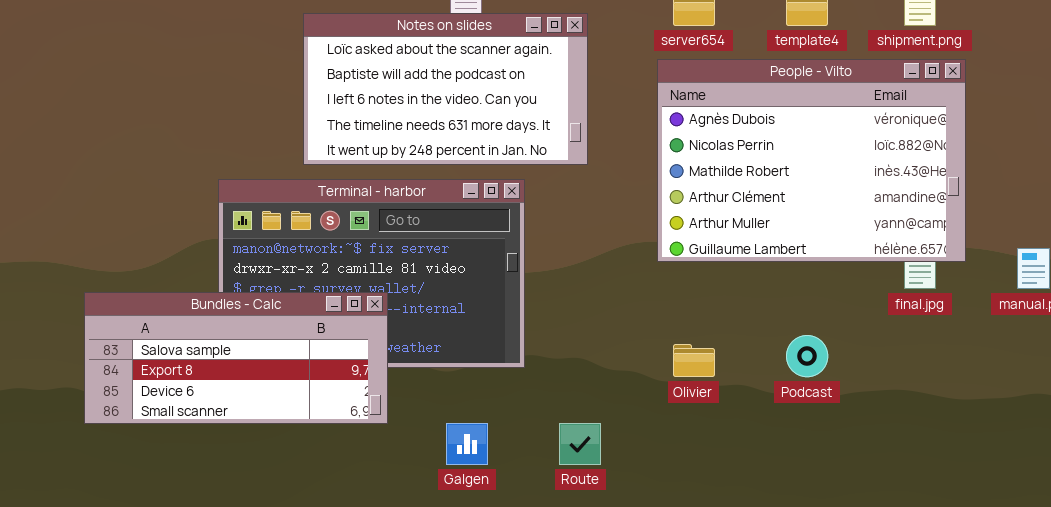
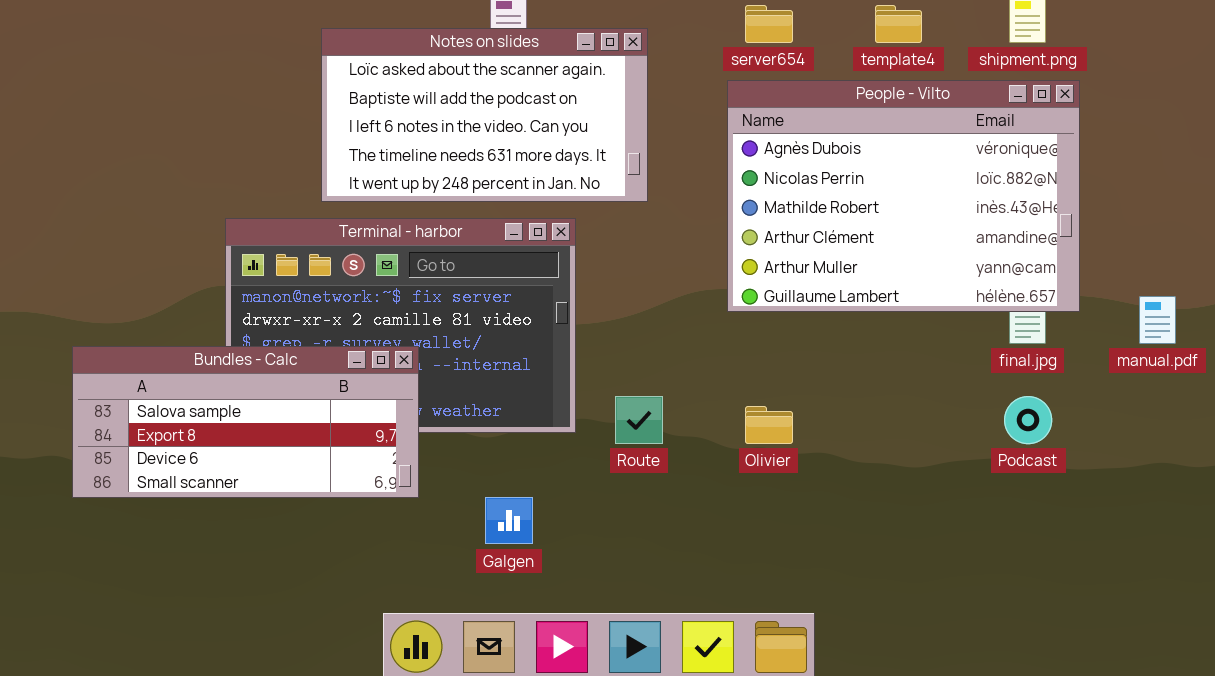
Podcast: [786,335,828,377] -> [1004,396,1052,444], moved
Route: [559,423,601,465] -> [615,396,663,444], moved

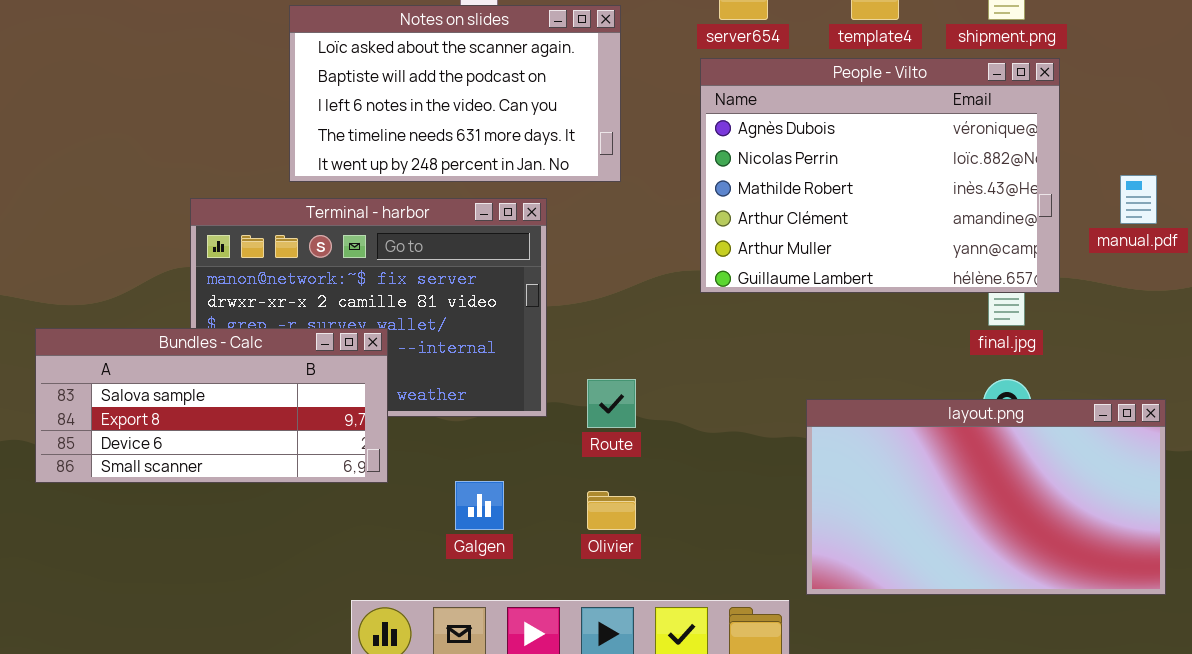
manual.pdf: [1139,296,1176,344] -> [1120,175,1157,224], moved
Olivier: [745,406,793,444] -> [587,491,636,530], moved
layout.png: none -> [806,399,1166,595], opened

